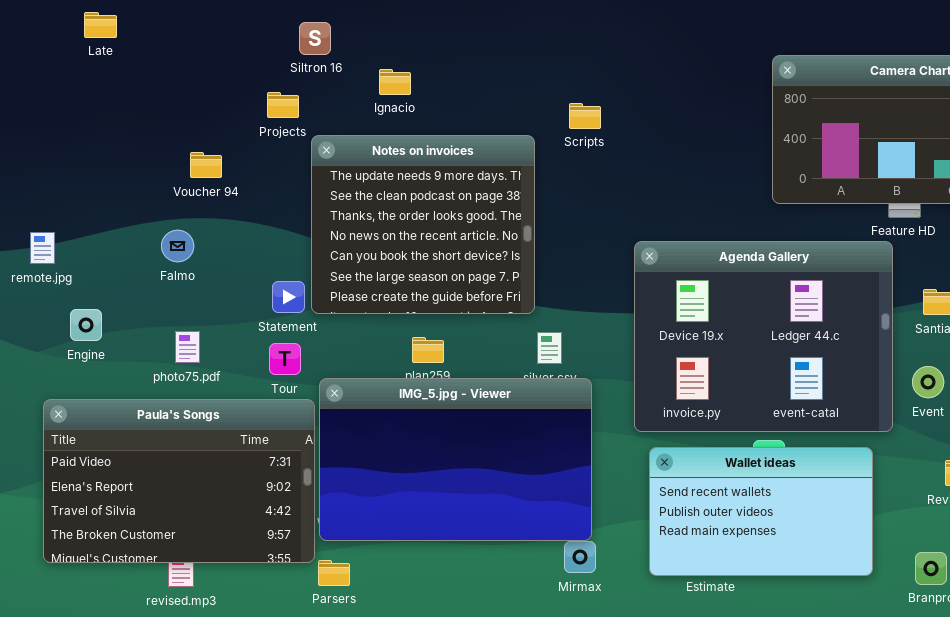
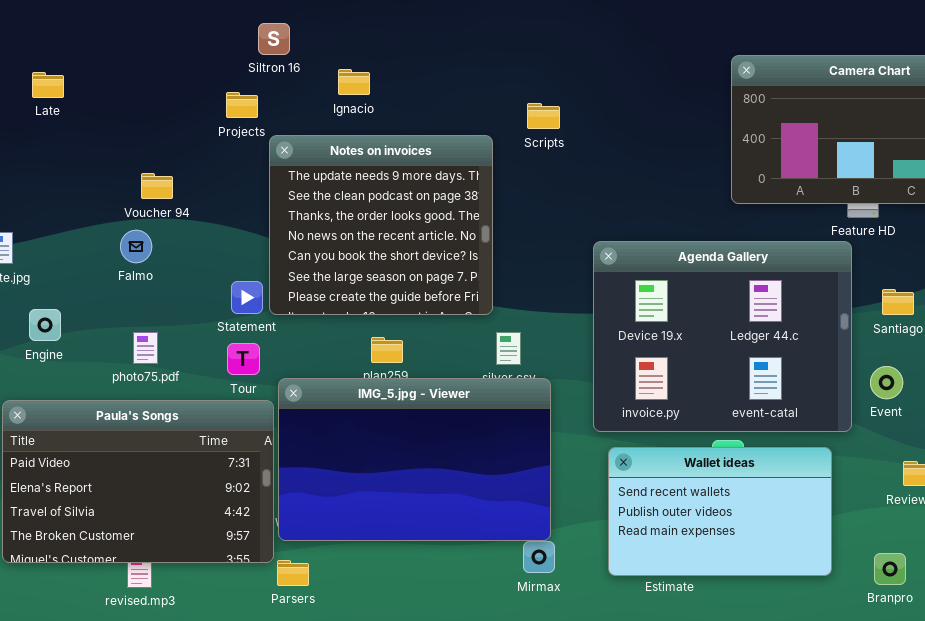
Late: [84,12,117,38] -> [32,72,64,98], moved
Voucher 94: [190,152,222,178] -> [141,173,173,199], moved

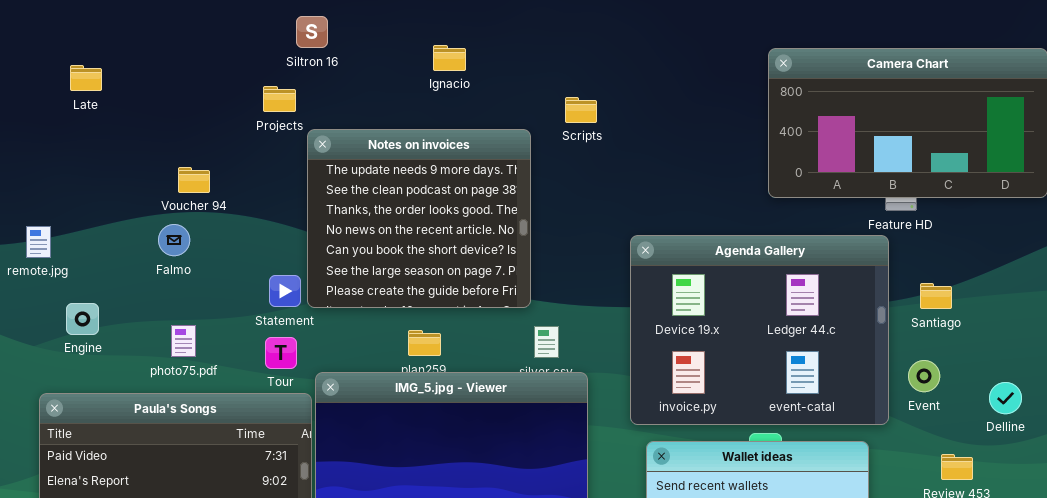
Ignacio: [338,69,370,95] -> [433,45,466,71], moved

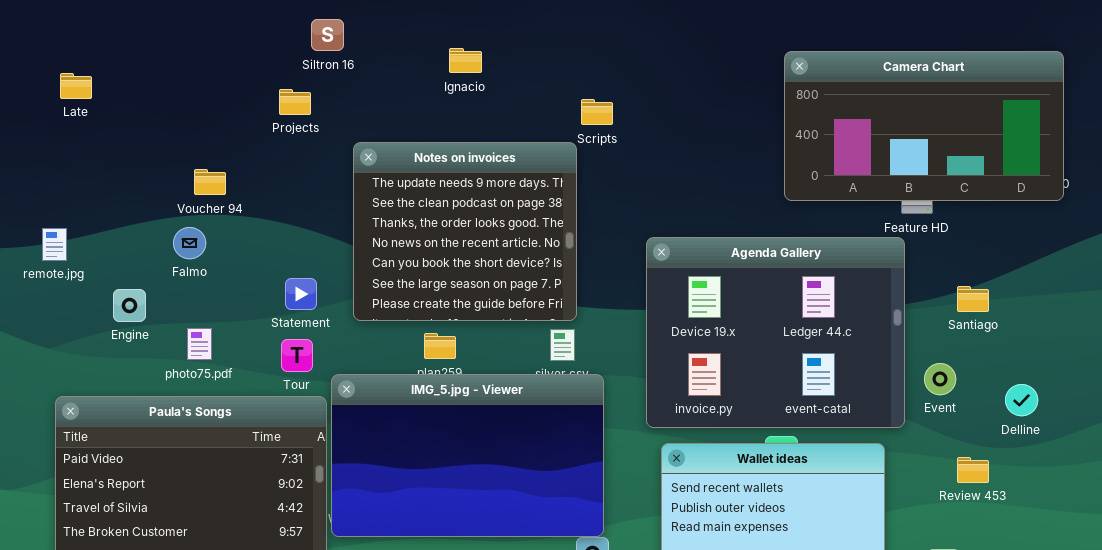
Late: [70,65,102,91] -> [60,73,92,99], moved
Notes on invoices: [307,129,531,308] -> [353,142,577,321], moved
Santiago: [920,283,952,309] -> [957,286,989,312], moved
Engine: [66,303,99,335] -> [113,289,146,322], moved

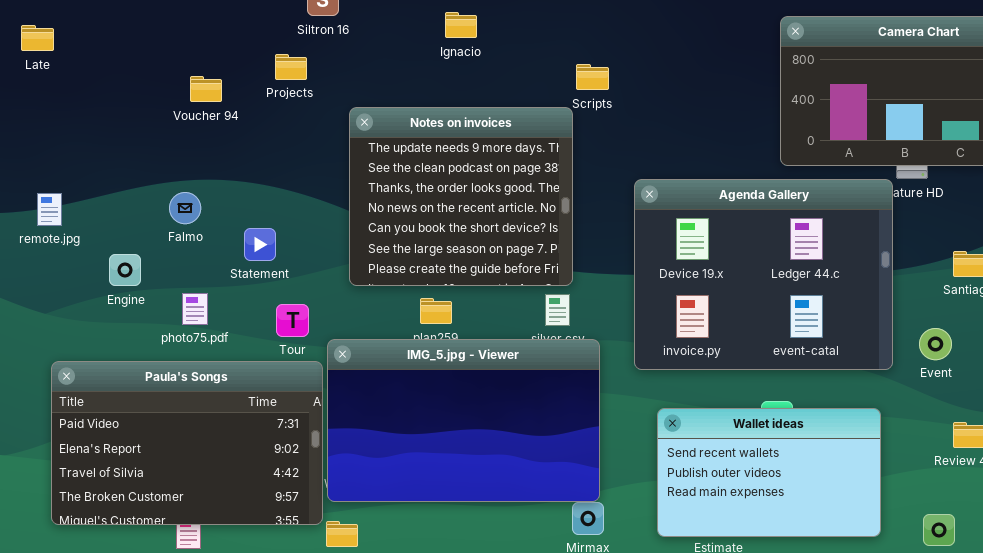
Late: [60,73,92,99] -> [21,25,54,51], moved
Voucher 94: [194,169,226,195] -> [190,76,222,102], moved
Agenda Gallery: [646,237,905,428] -> [634,179,893,370], moved
Statement: [285,278,317,310] -> [244,228,276,261], moved

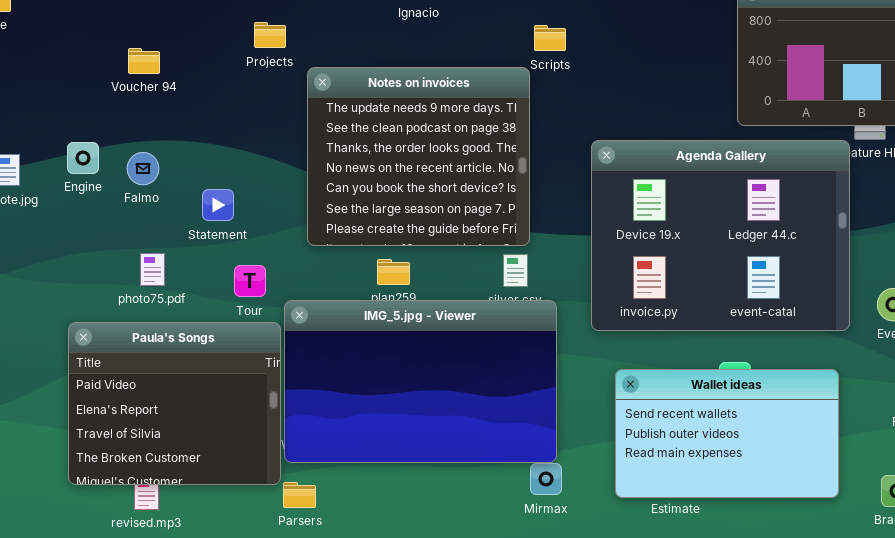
Projects: [275,54,307,80] -> [254,22,286,48], moved
Voucher 94: [190,76,222,102] -> [128,48,160,74], moved
Engine: [109,254,141,286] -> [67,142,99,174], moved
Paula's Songs: [51,361,323,525] -> [68,322,281,485], resized

